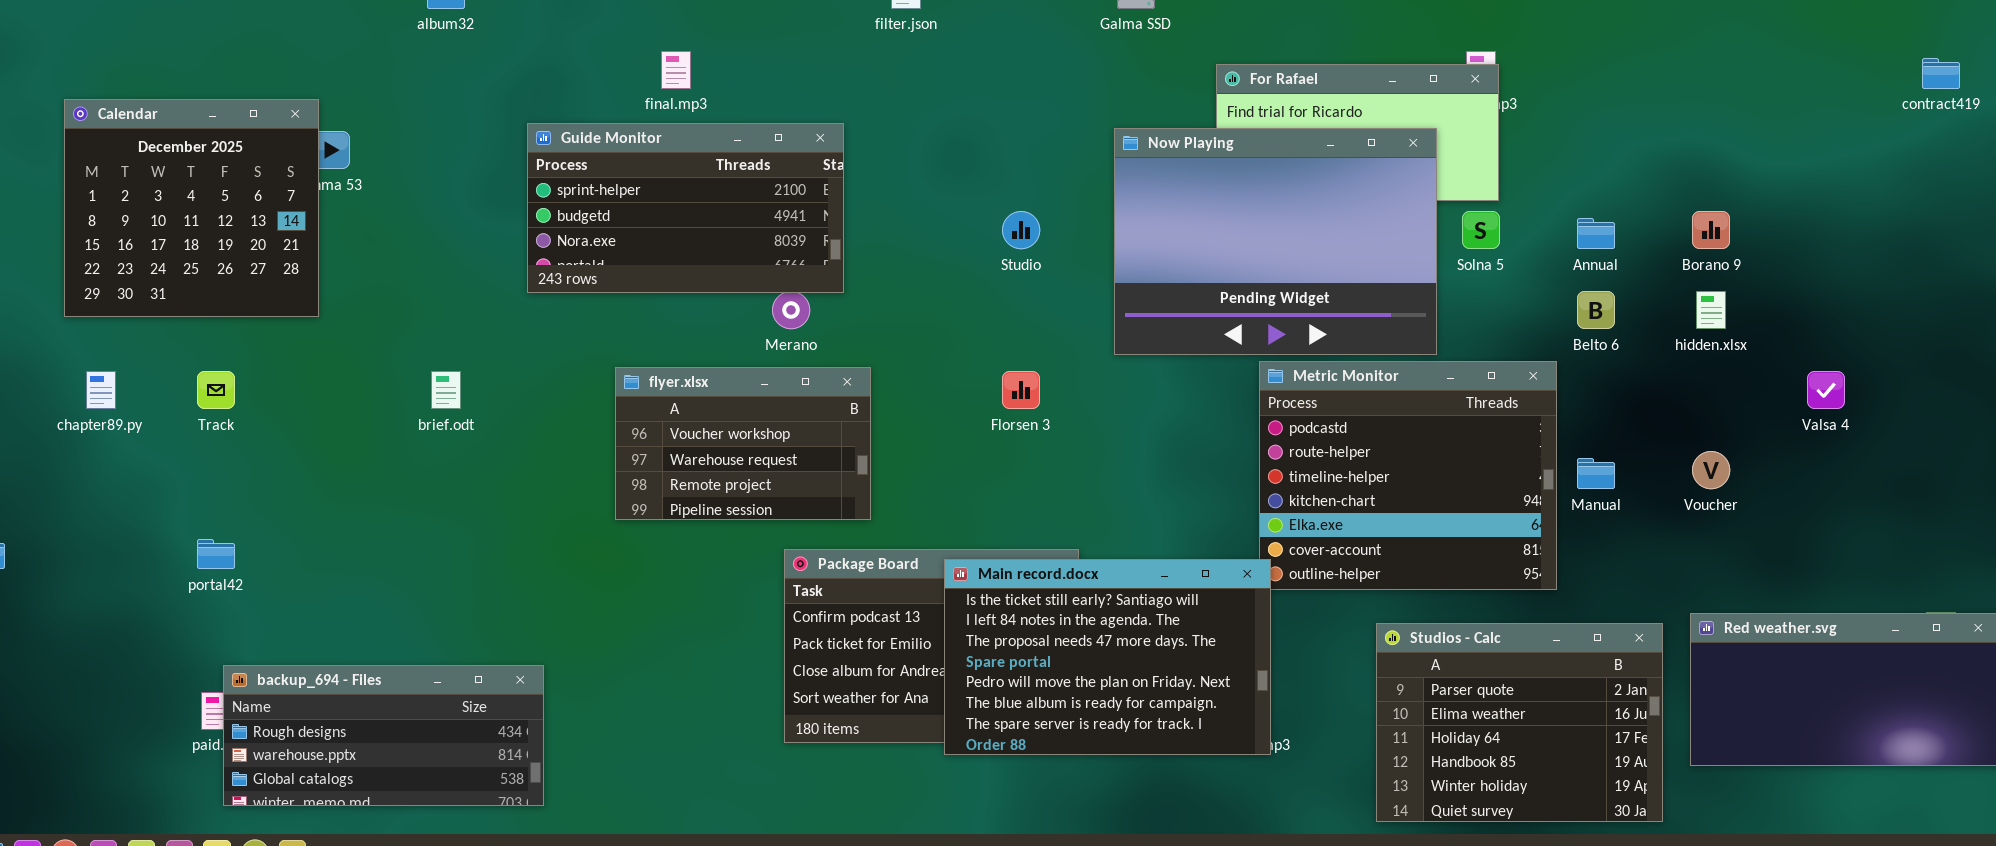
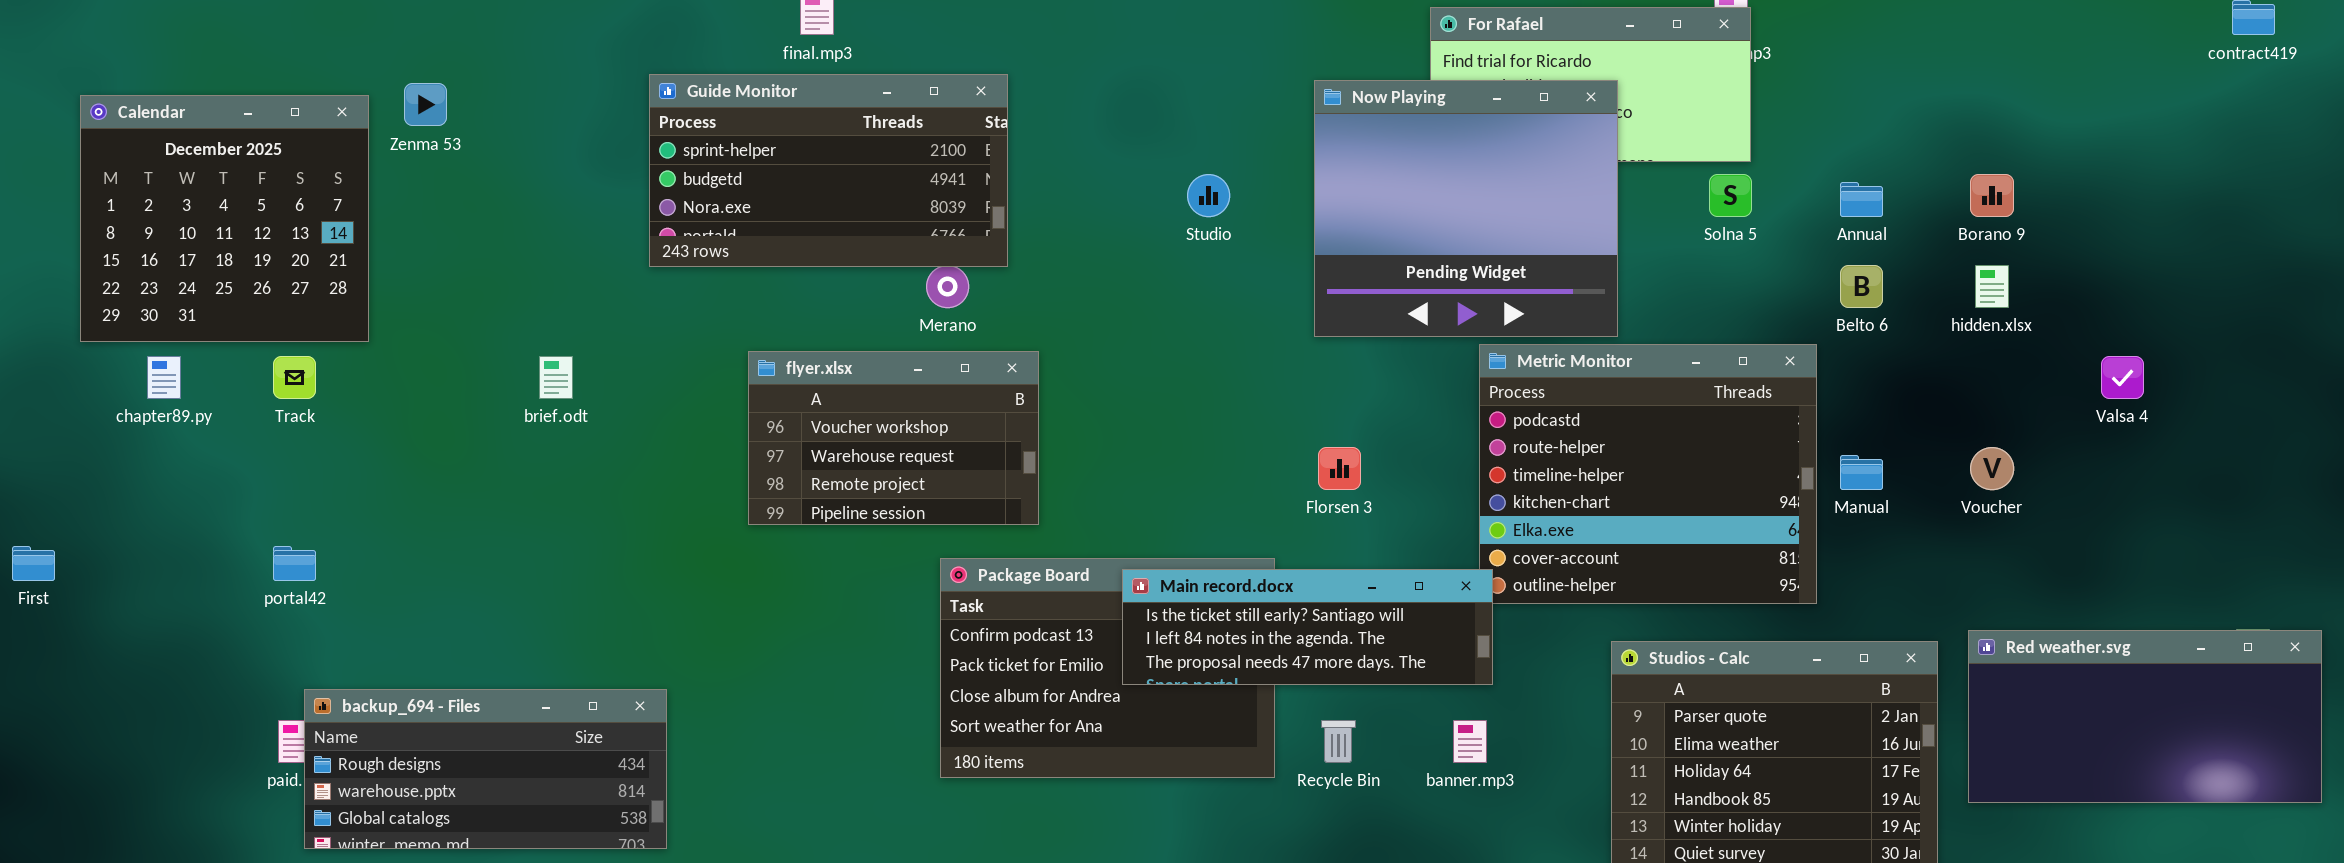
Calendar: [64,99,319,317] -> [80,95,369,342], moved
Now Playing: [1114,128,1437,355] -> [1314,80,1618,337], resized
Florsen 3: [1002,371,1040,409] -> [1318,447,1361,490], moved
Main record.docx: [944,559,1271,755] -> [1122,569,1493,685], resized

